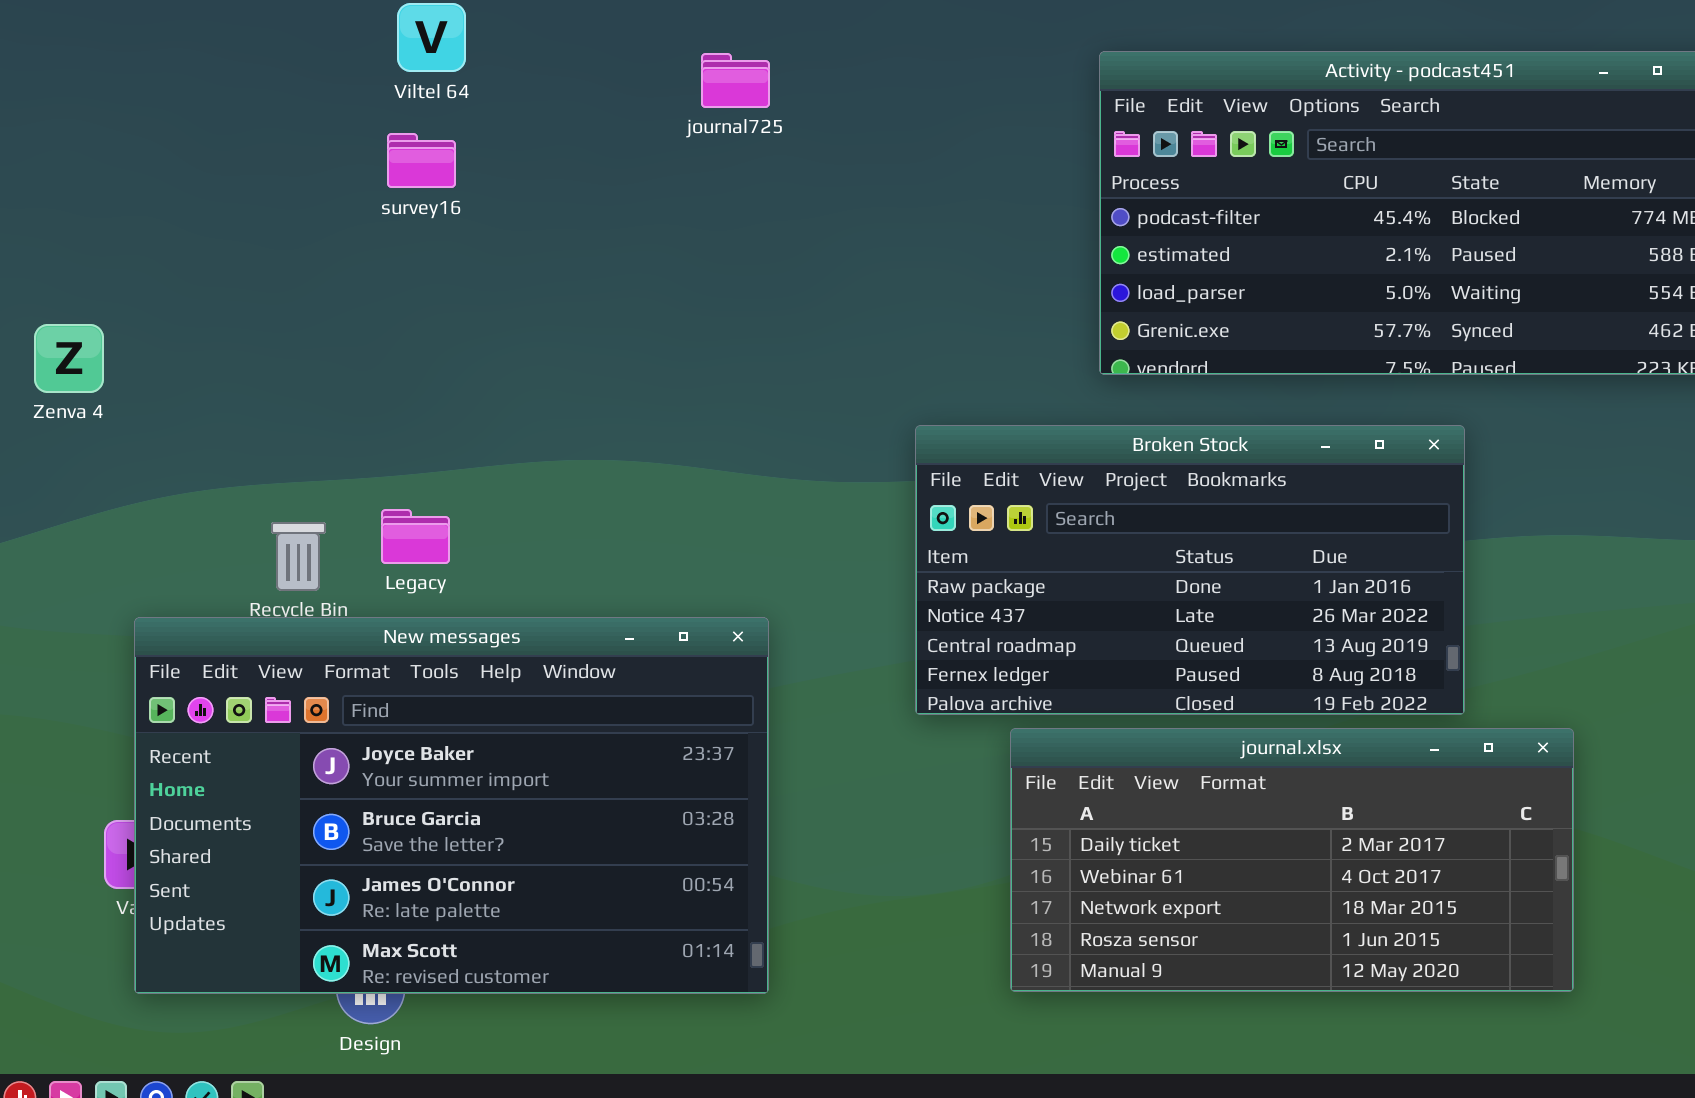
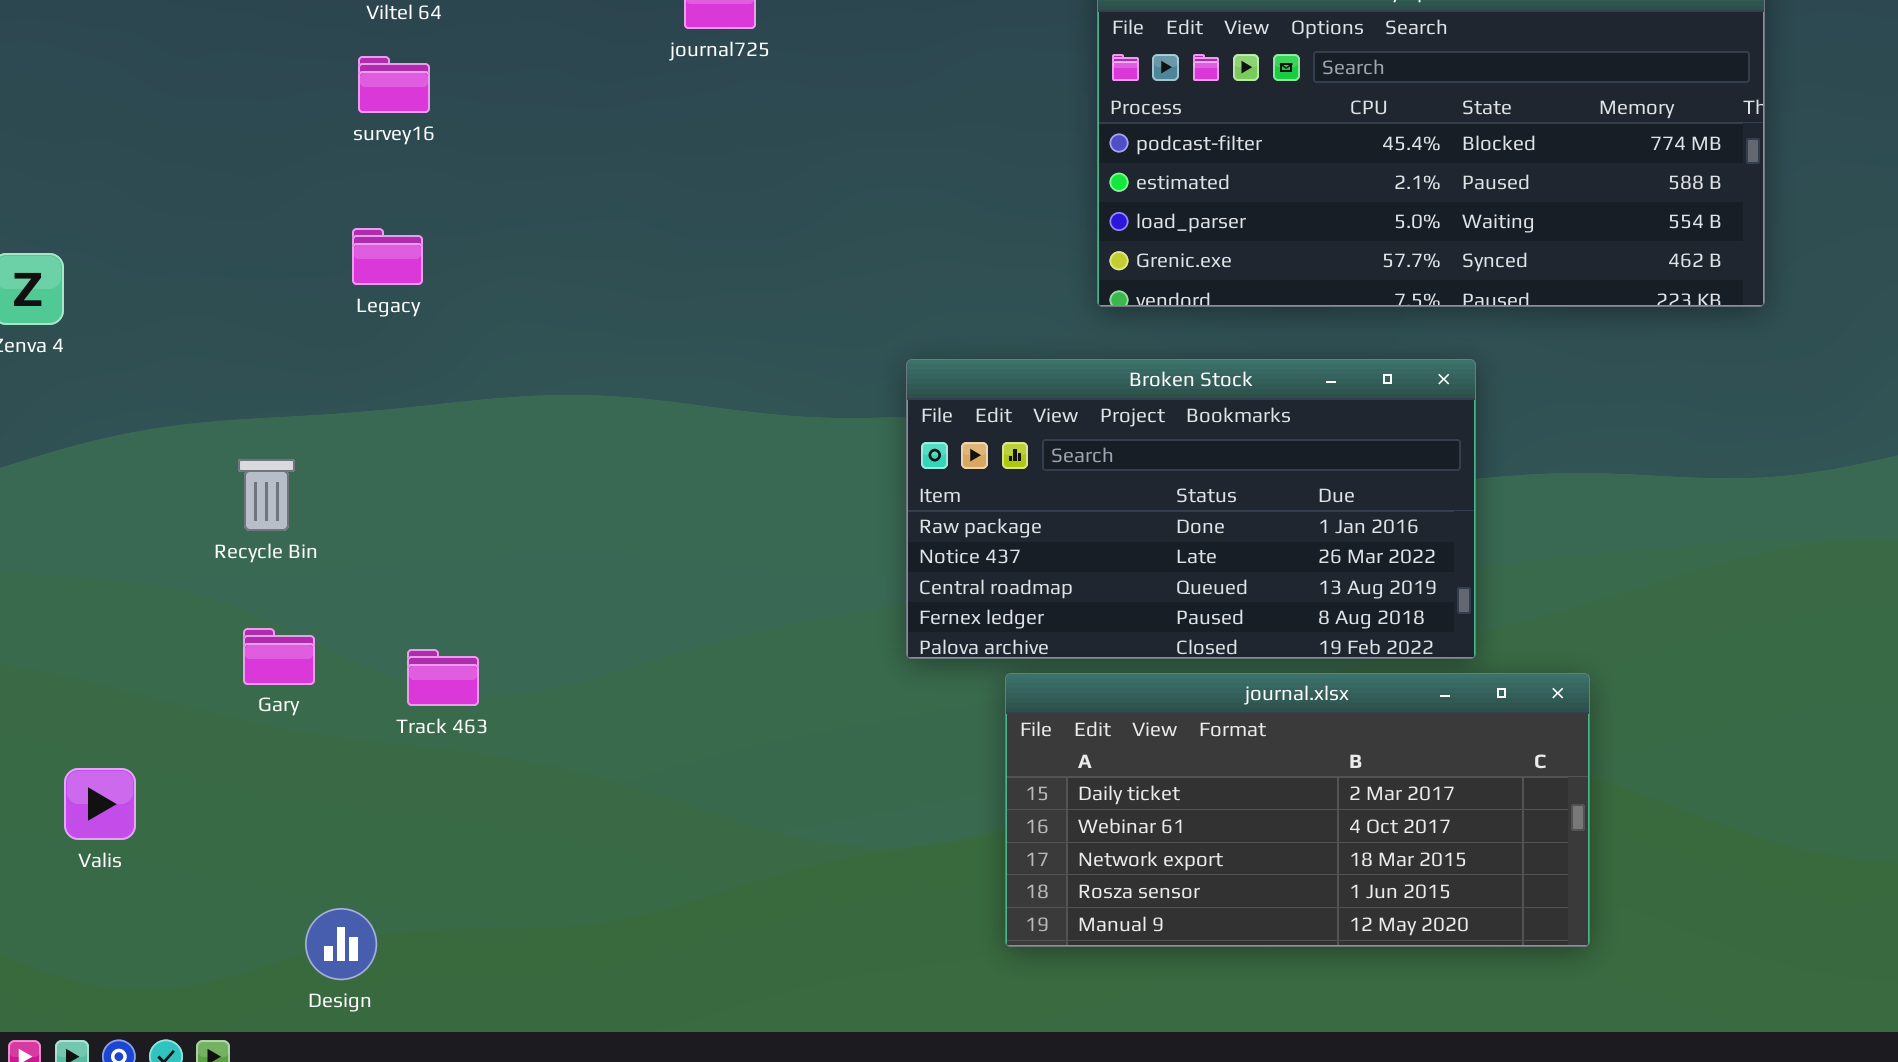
Legacy: [381,509,450,564] -> [352,228,423,285], moved
New messages: [134,617,769,994] -> none, closed

